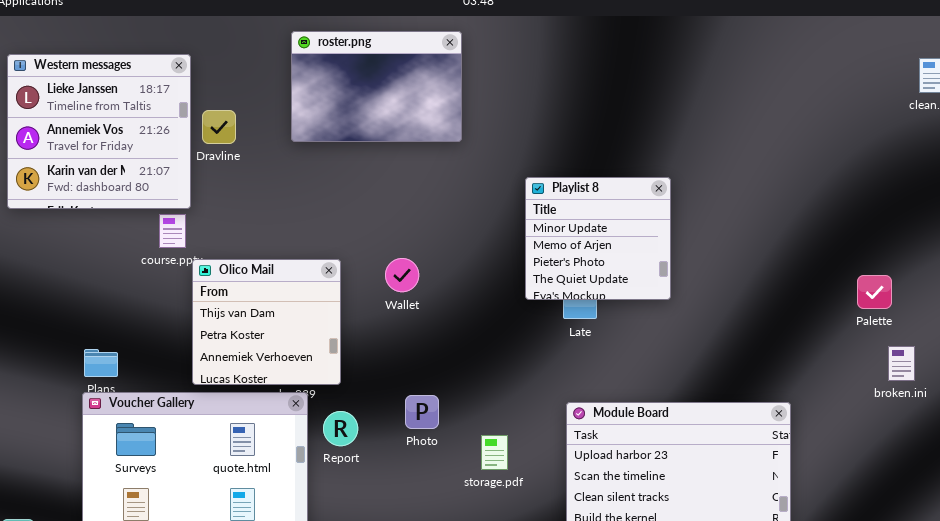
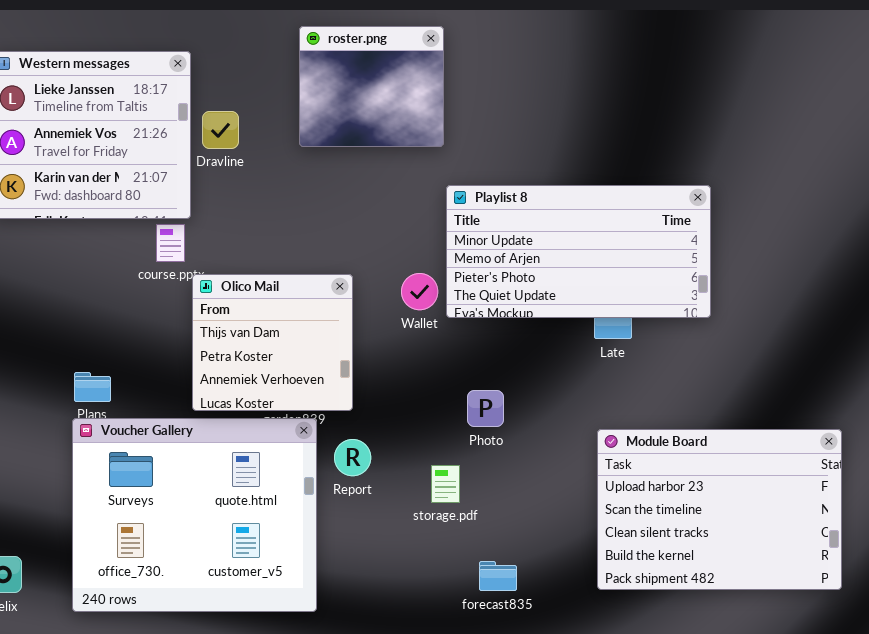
roster.png: [291,31,462,142] -> [299,26,444,147], resized
Playlist 8: [525,177,671,300] -> [446,185,711,318], resized
Photo: [405,395,439,429] -> [467,390,504,427], moved
storage.pdf: [481,435,508,470] -> [431,465,460,503], moved

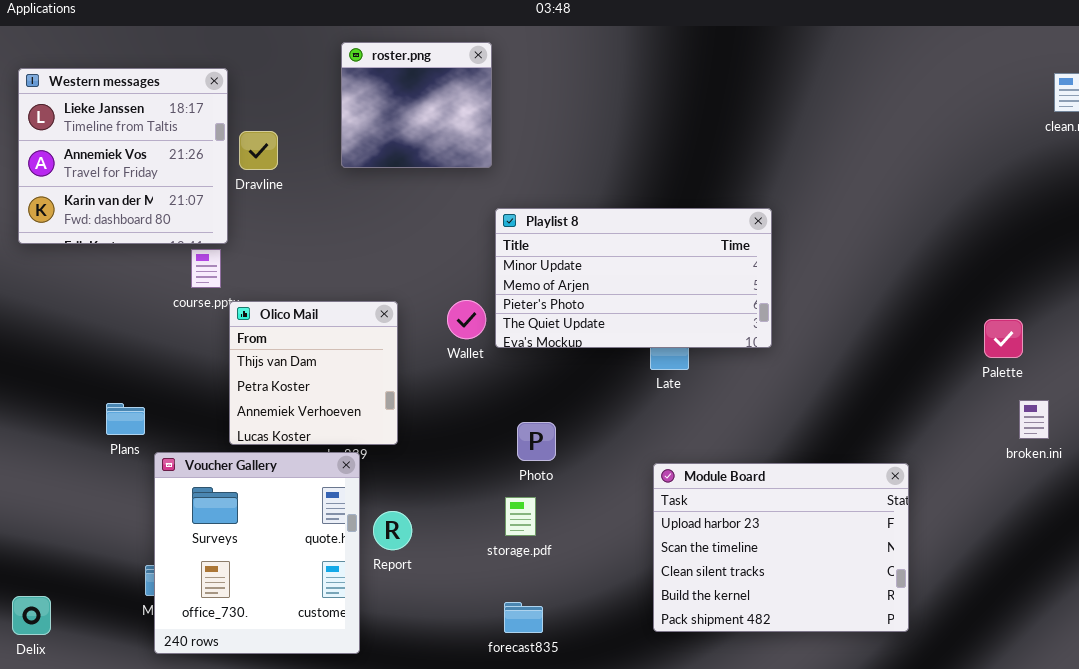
Voucher Gallery: [72,418,317,612] -> [154,452,360,654], resized
Report: [334,439,371,476] -> [373,511,412,550], moved
storage.pdf: [431,465,460,503] -> [505,497,536,536], moved
forecast835: [479,561,517,591] -> [504,602,543,633], moved

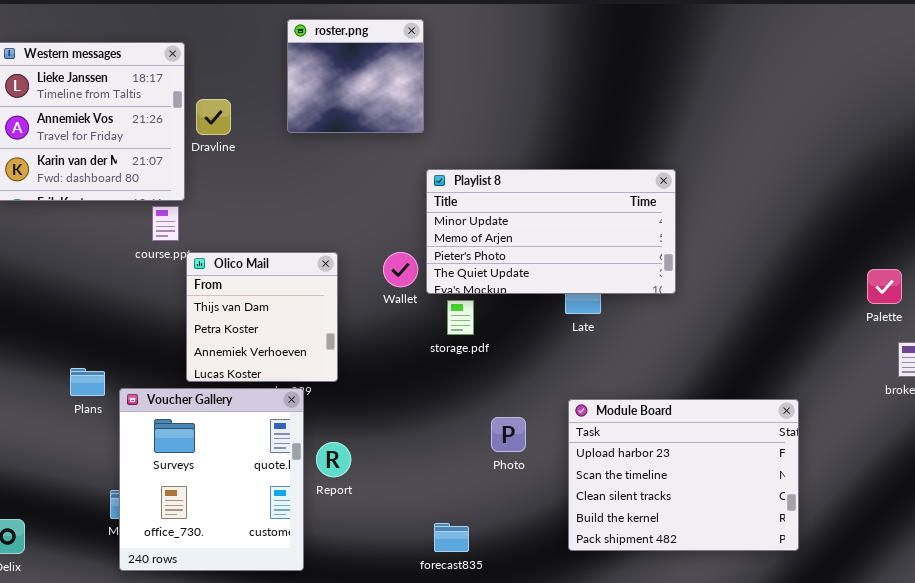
Plans: [106,403,145,435] -> [70,368,105,396], moved
Photo: [517,422,556,461] -> [491,417,526,452], moved
storage.pdf: [505,497,536,536] -> [447,300,474,335], moved

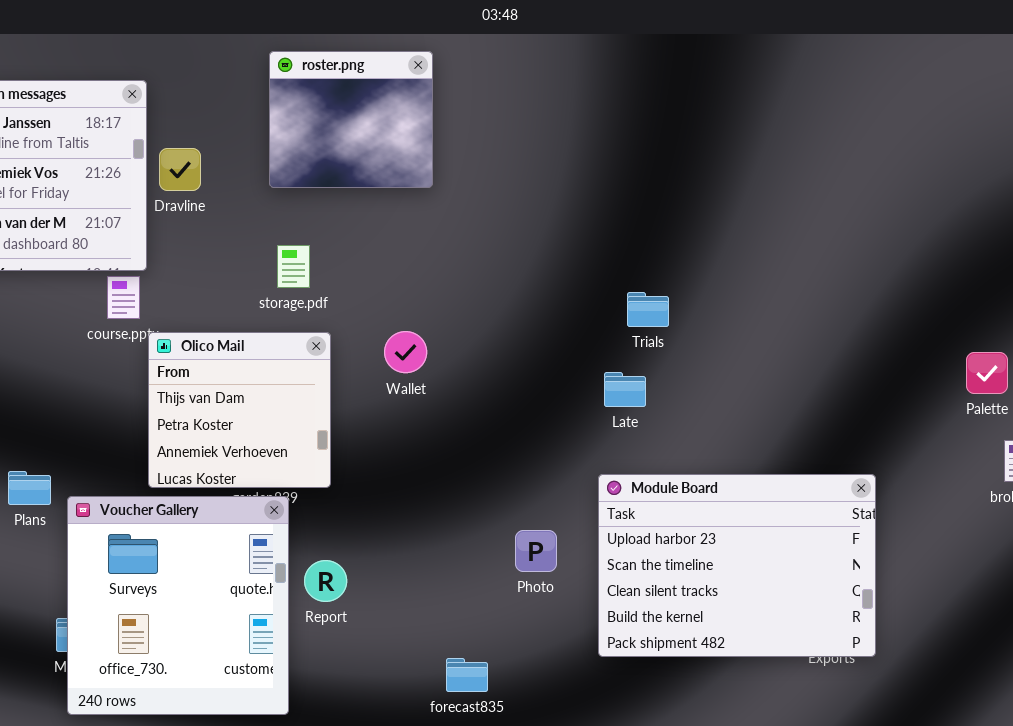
Playlist 8: [426,169,676,294] -> none, closed
storage.pdf: [447,300,474,335] -> [277,245,310,288], moved
Module Board: [568,399,799,551] -> [598,474,876,657], moved

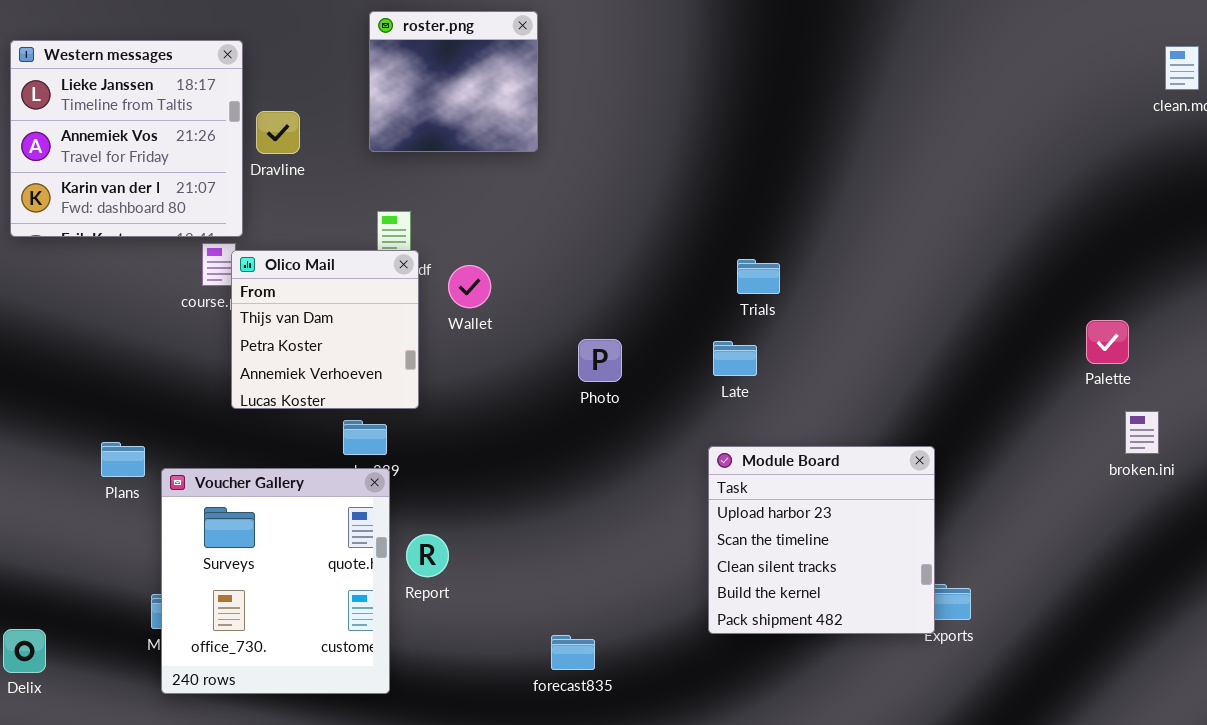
Wallet: [384,331,427,373] -> [448,265,491,308], moved
Olico Mail: [148,332,331,488] -> [231,250,419,409], moved
Module Board: [598,474,876,657] -> [708,446,935,634], resized
Photo: [515,530,557,572] -> [578,339,622,382], moved

